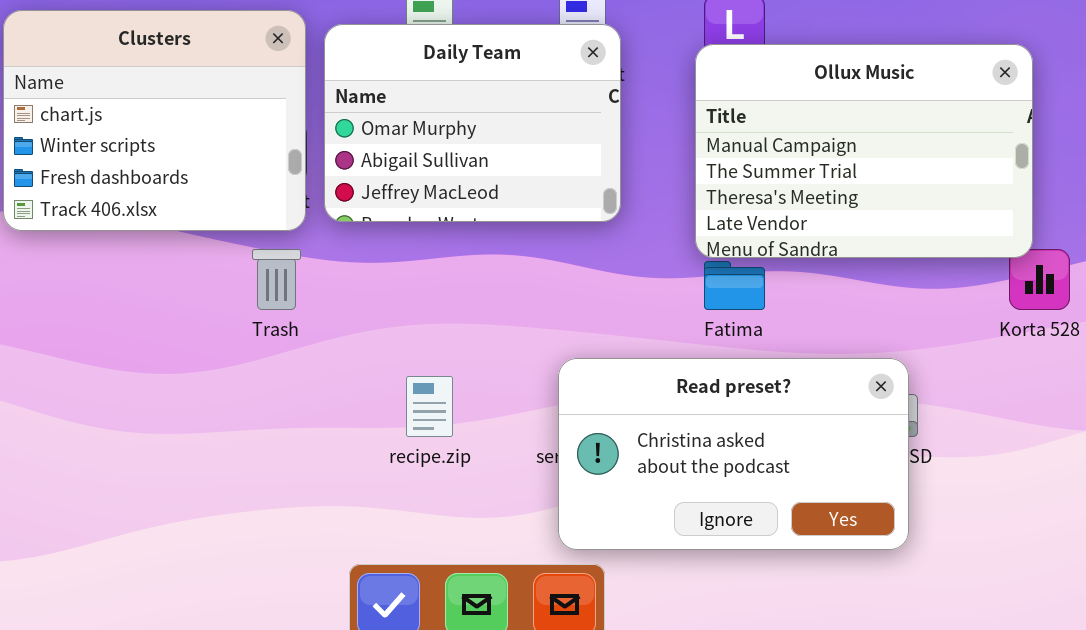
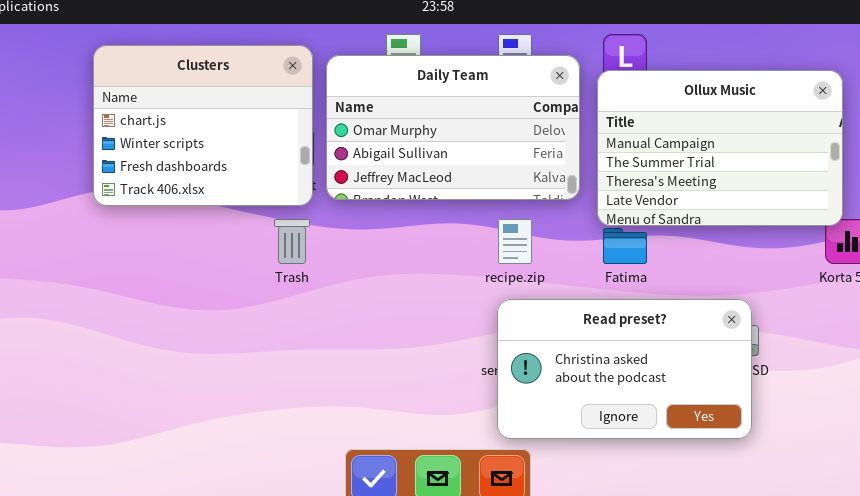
Daily Team: [324,24,621,222] -> [326,55,580,200], resized
recipe.zip: [406,376,453,437] -> [498,219,532,264], moved

